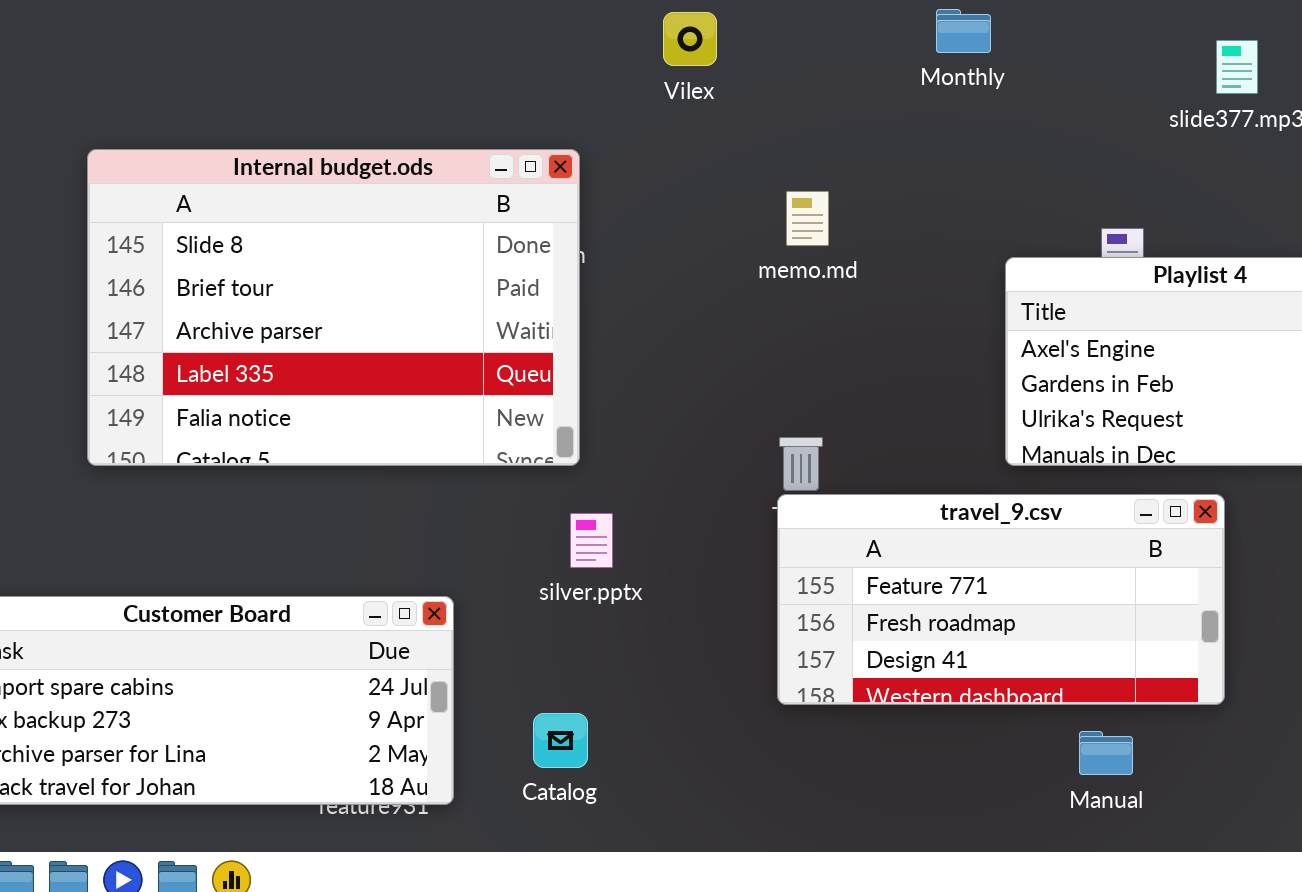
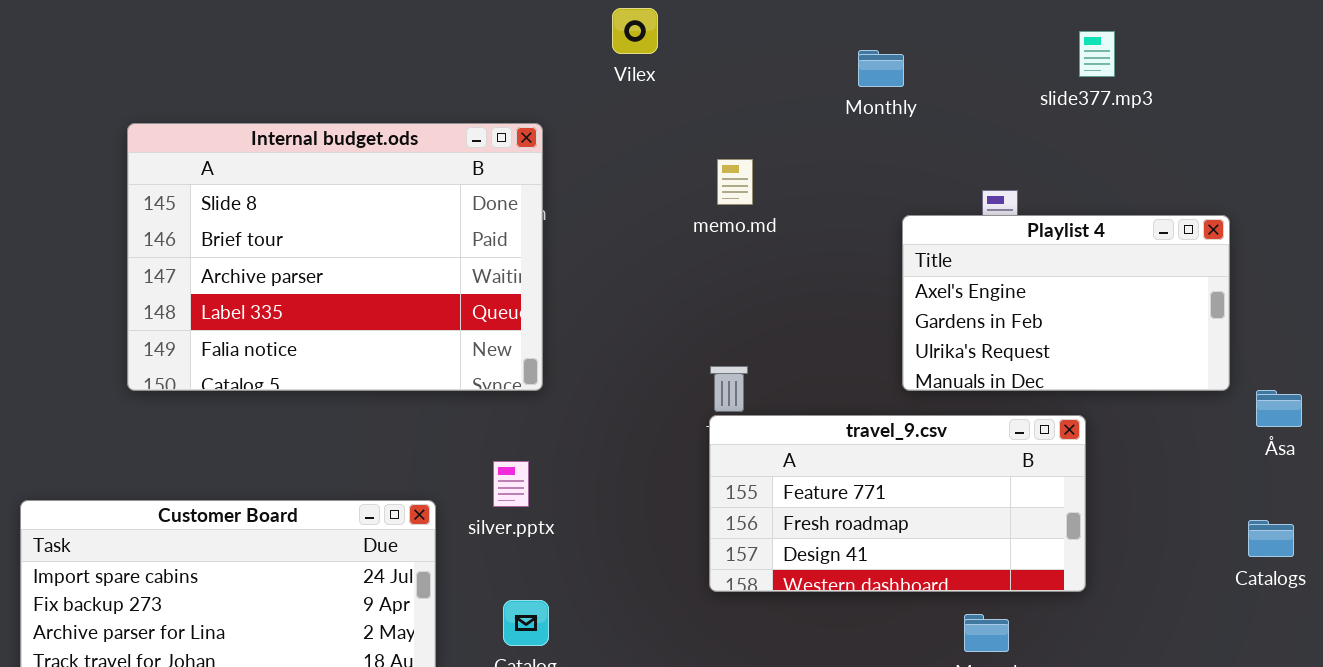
Monthly: [936,9,991,53] -> [858,50,904,87], moved
silver.pptx: [570,513,613,568] -> [493,461,529,507], moved

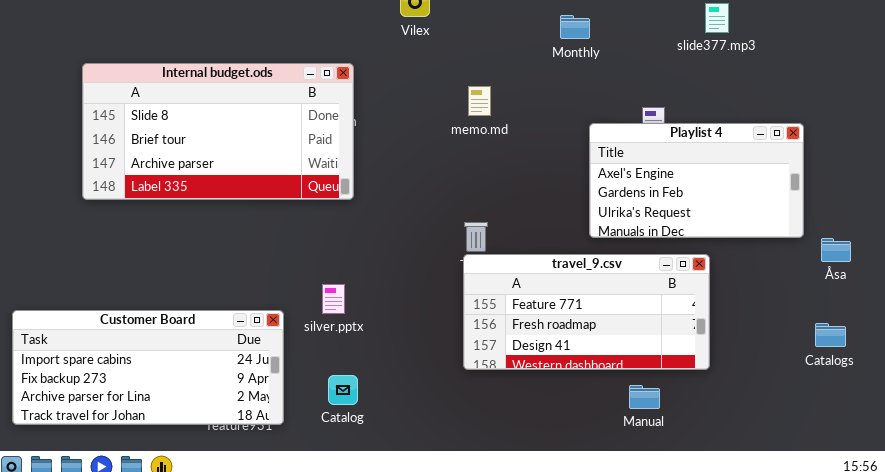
Internal budget.ods: [127,123,543,391] -> [82,63,354,200], resized

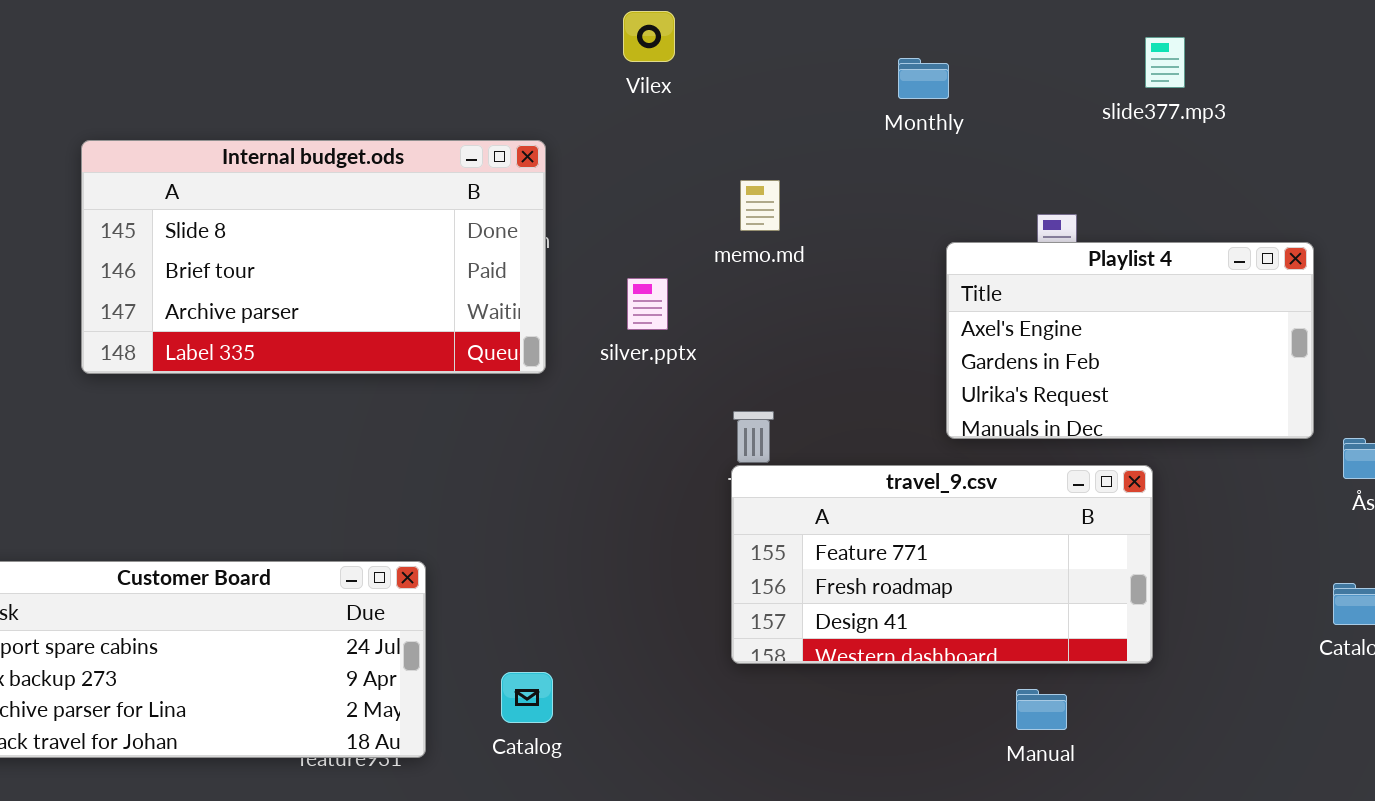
silver.pptx: [322,284,345,314] -> [627,278,668,330], moved

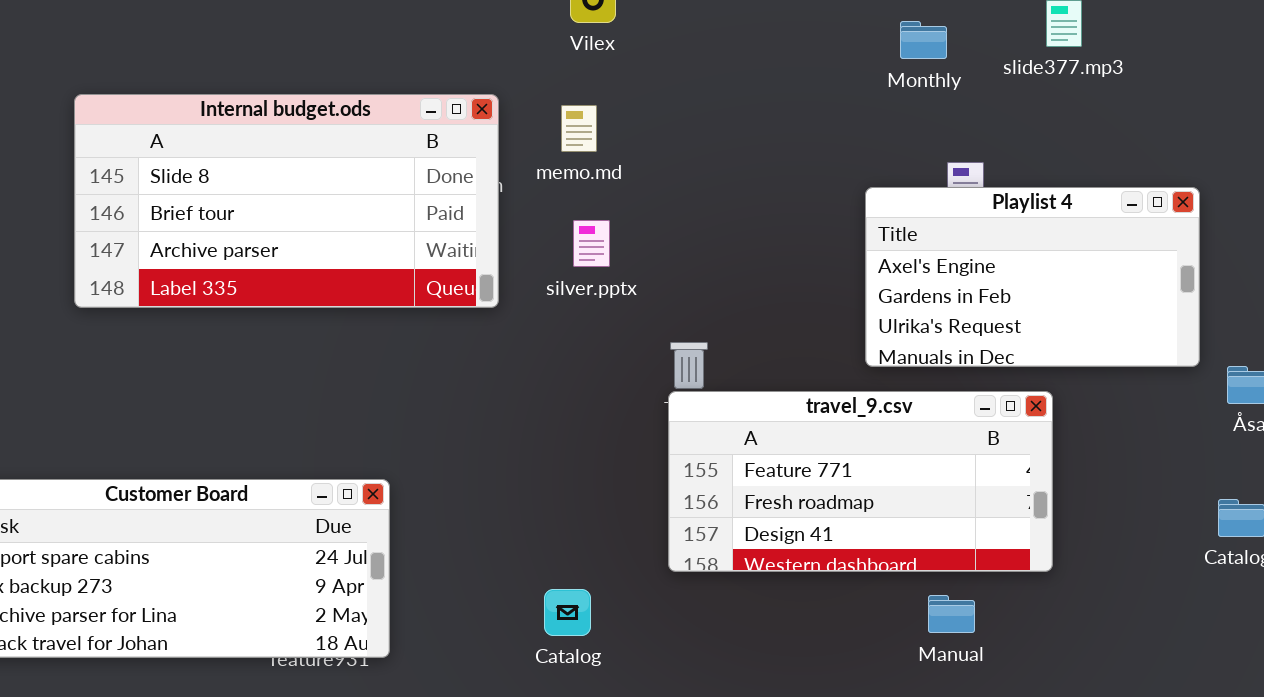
Monthly: [898,58,949,99] -> [900,21,947,59], moved
memo.md: [740,180,780,231] -> [561,105,597,152], moved
Catalog: [501,672,553,723] -> [544,589,591,636], moved

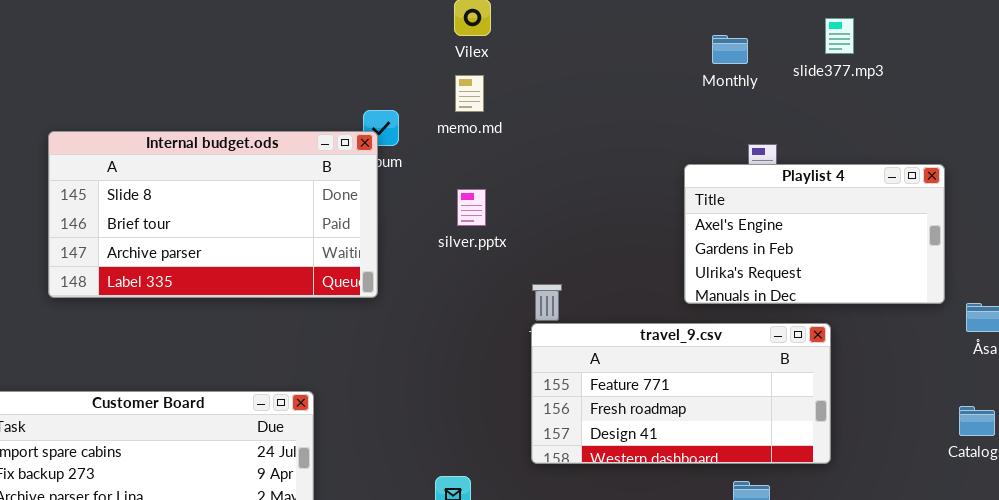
Internal budget.ods: [74,94,499,308] -> [48,131,378,298], moved
memo.md: [561,105,597,152] -> [455,75,484,112], moved

